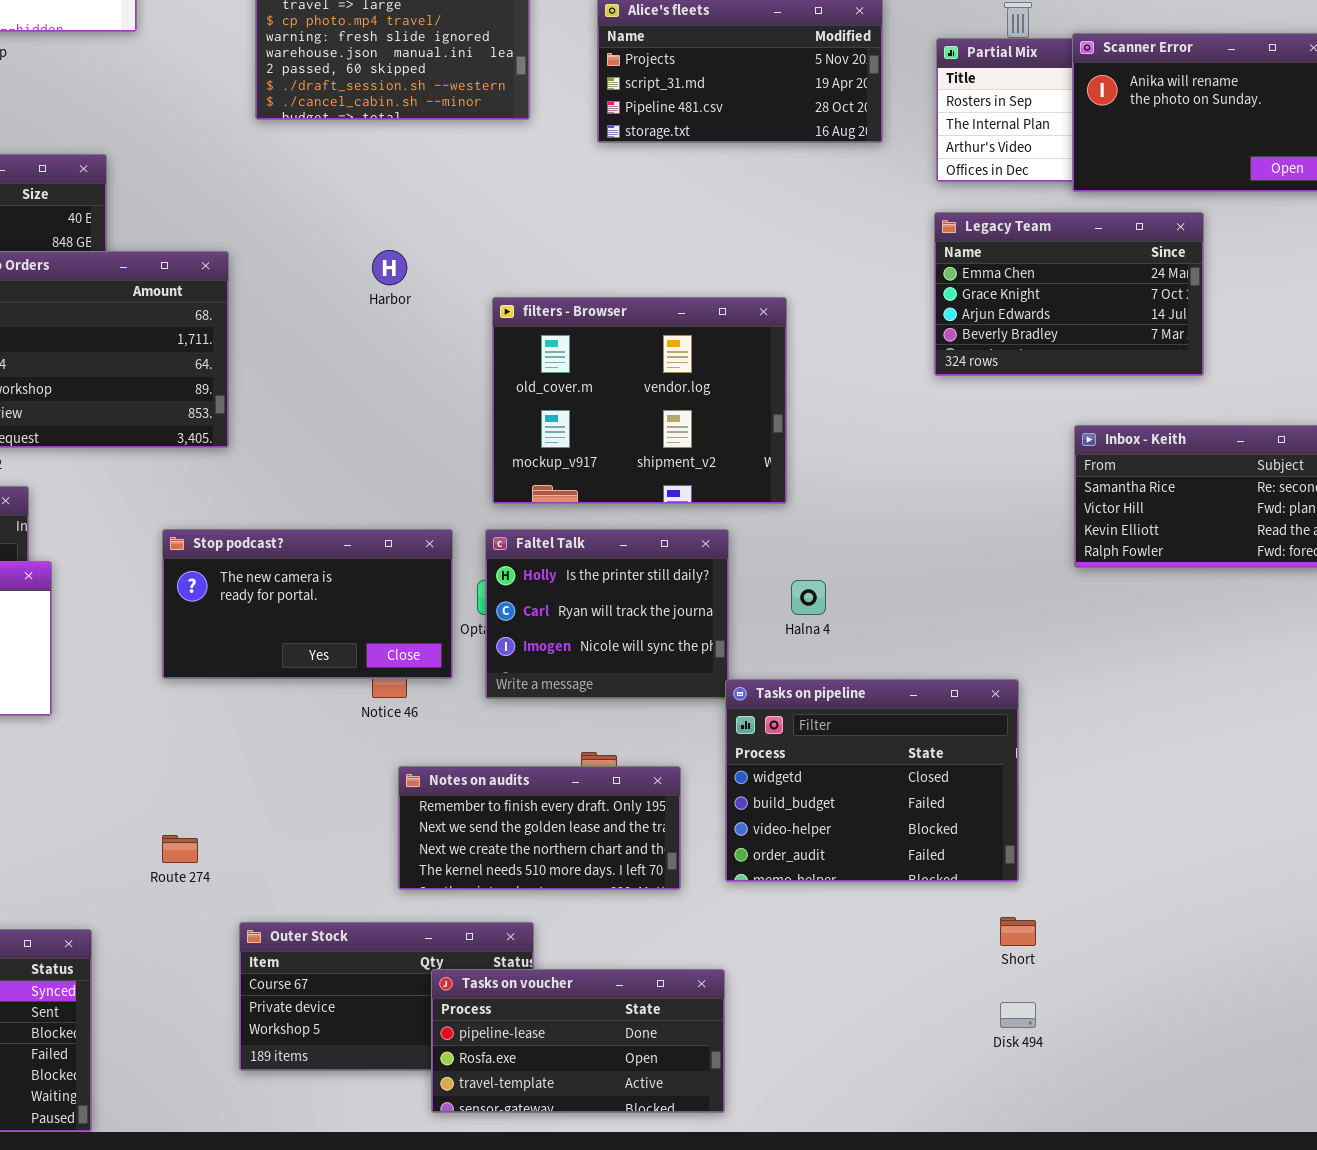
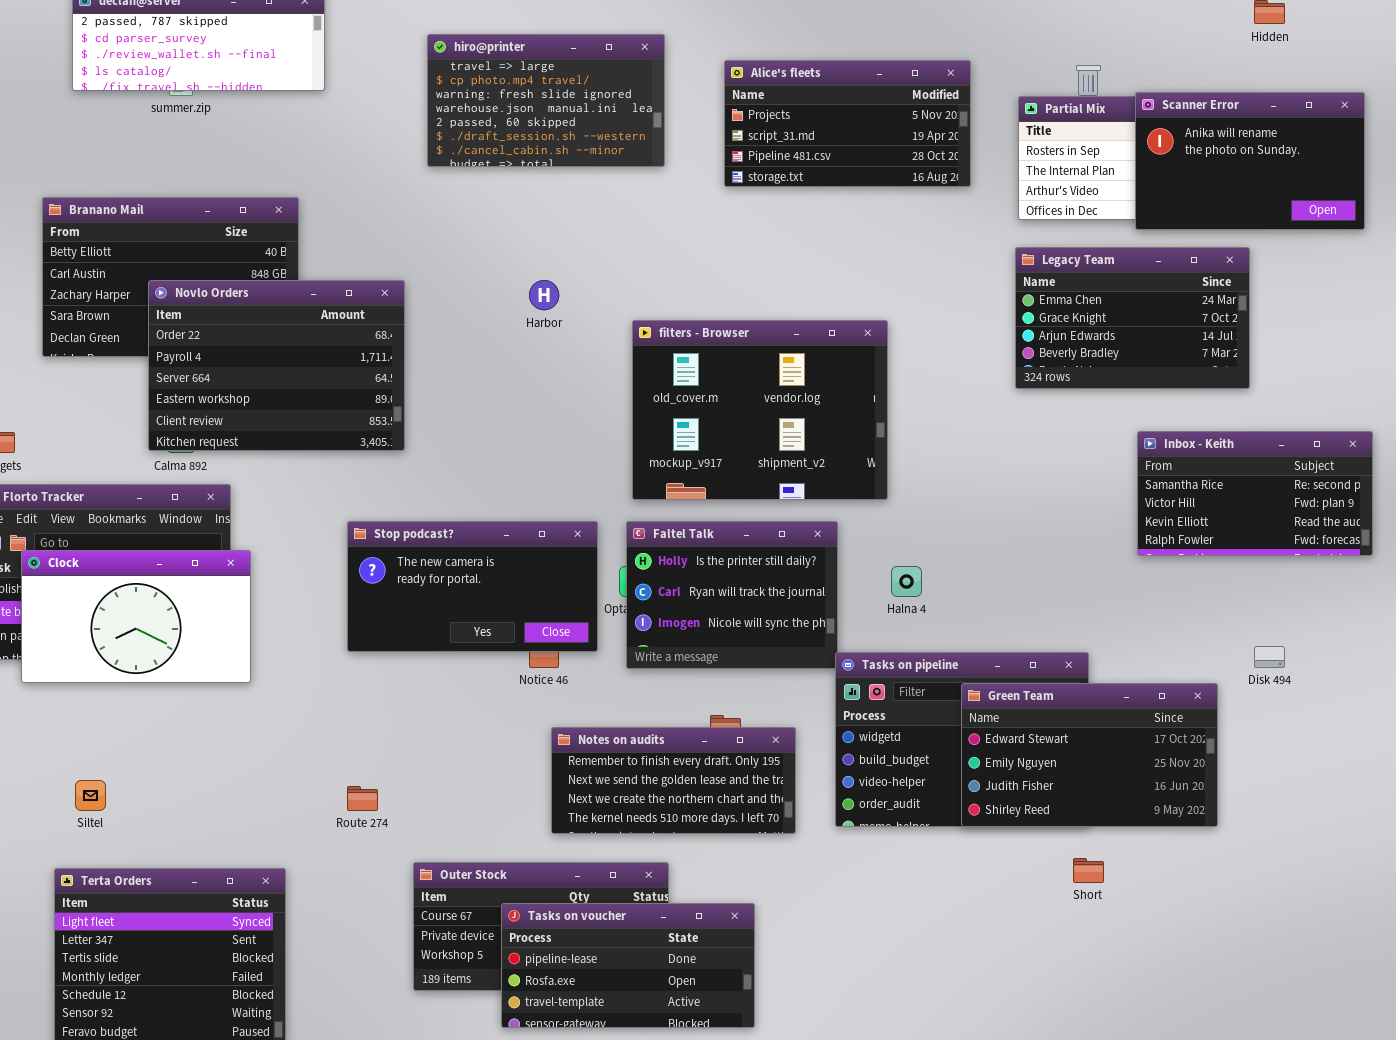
Green Team: none -> [961,683,1218,827], opened
Tasks on voucher: [431,969,725,1113] -> [501,903,755,1028], moved
Disk 494: [1000,1002,1036,1028] -> [1254,646,1285,668], moved

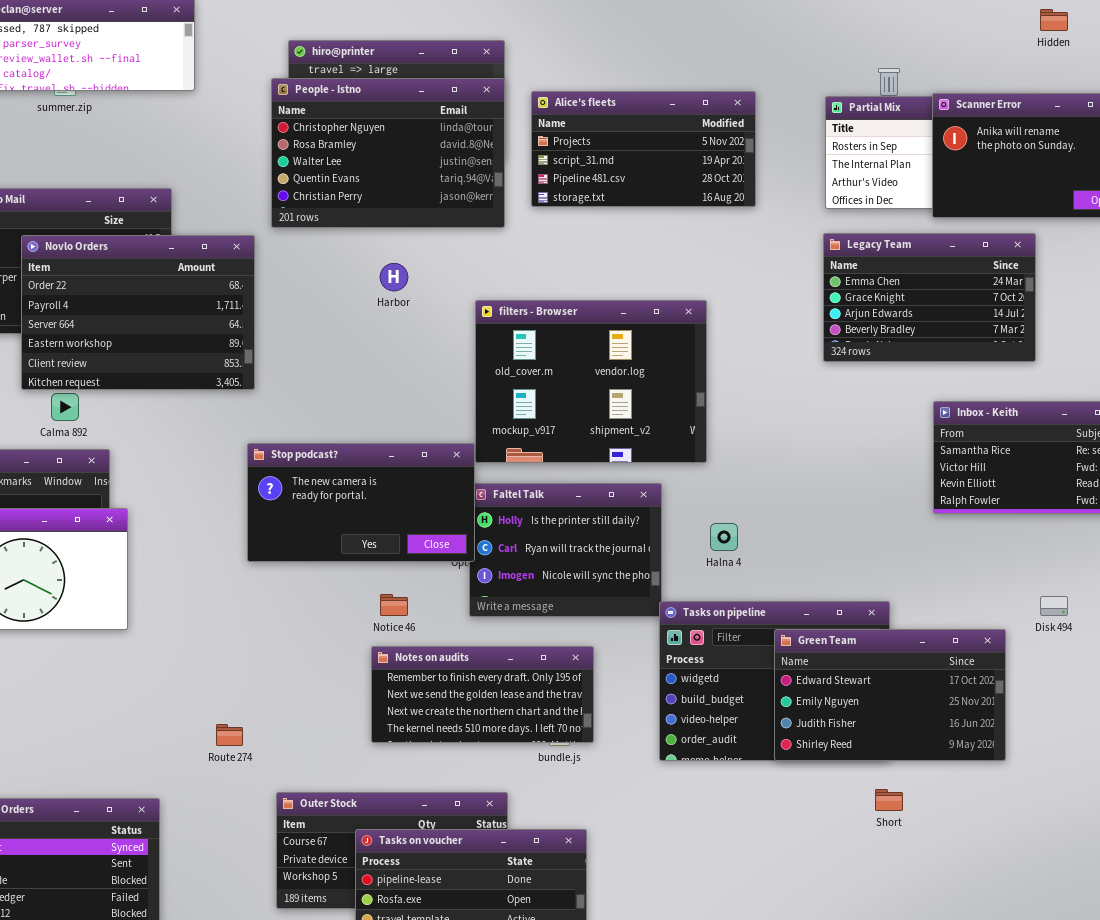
Alice's fleets: [724,60,971,187] -> [531,91,756,207], moved
People - Istno: none -> [271,78,505,228], opened
Novlo Orders: [148,280,405,451] -> [21,235,255,390], moved
Stop podcast?: [347,521,598,652] -> [247,443,475,562], moved
Notes on audits: [551,727,796,834] -> [371,646,594,743], moved

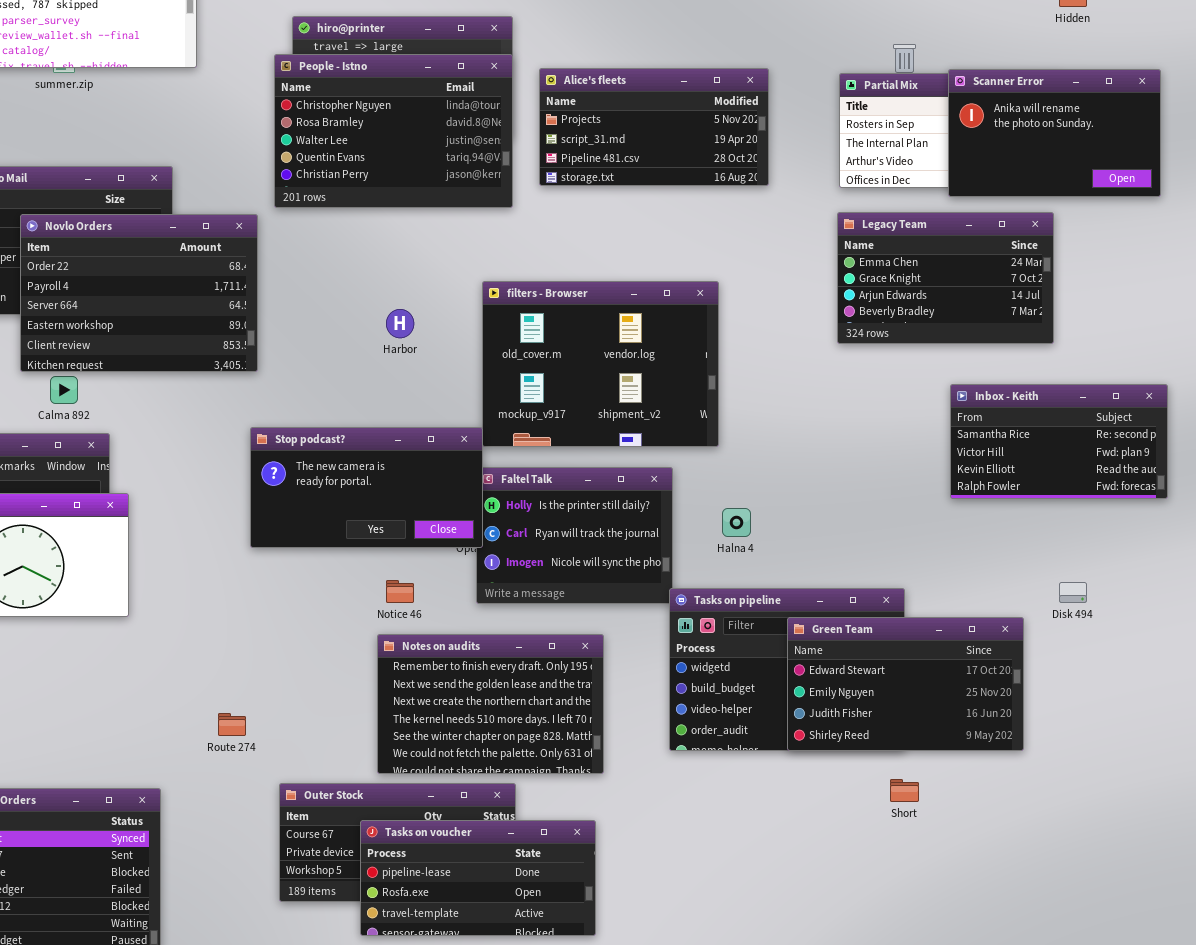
Harbor: [380,263,408,291] -> [386,309,414,338], moved
Notes on audits: [371,646,594,743] -> [377,634,604,774], resized

